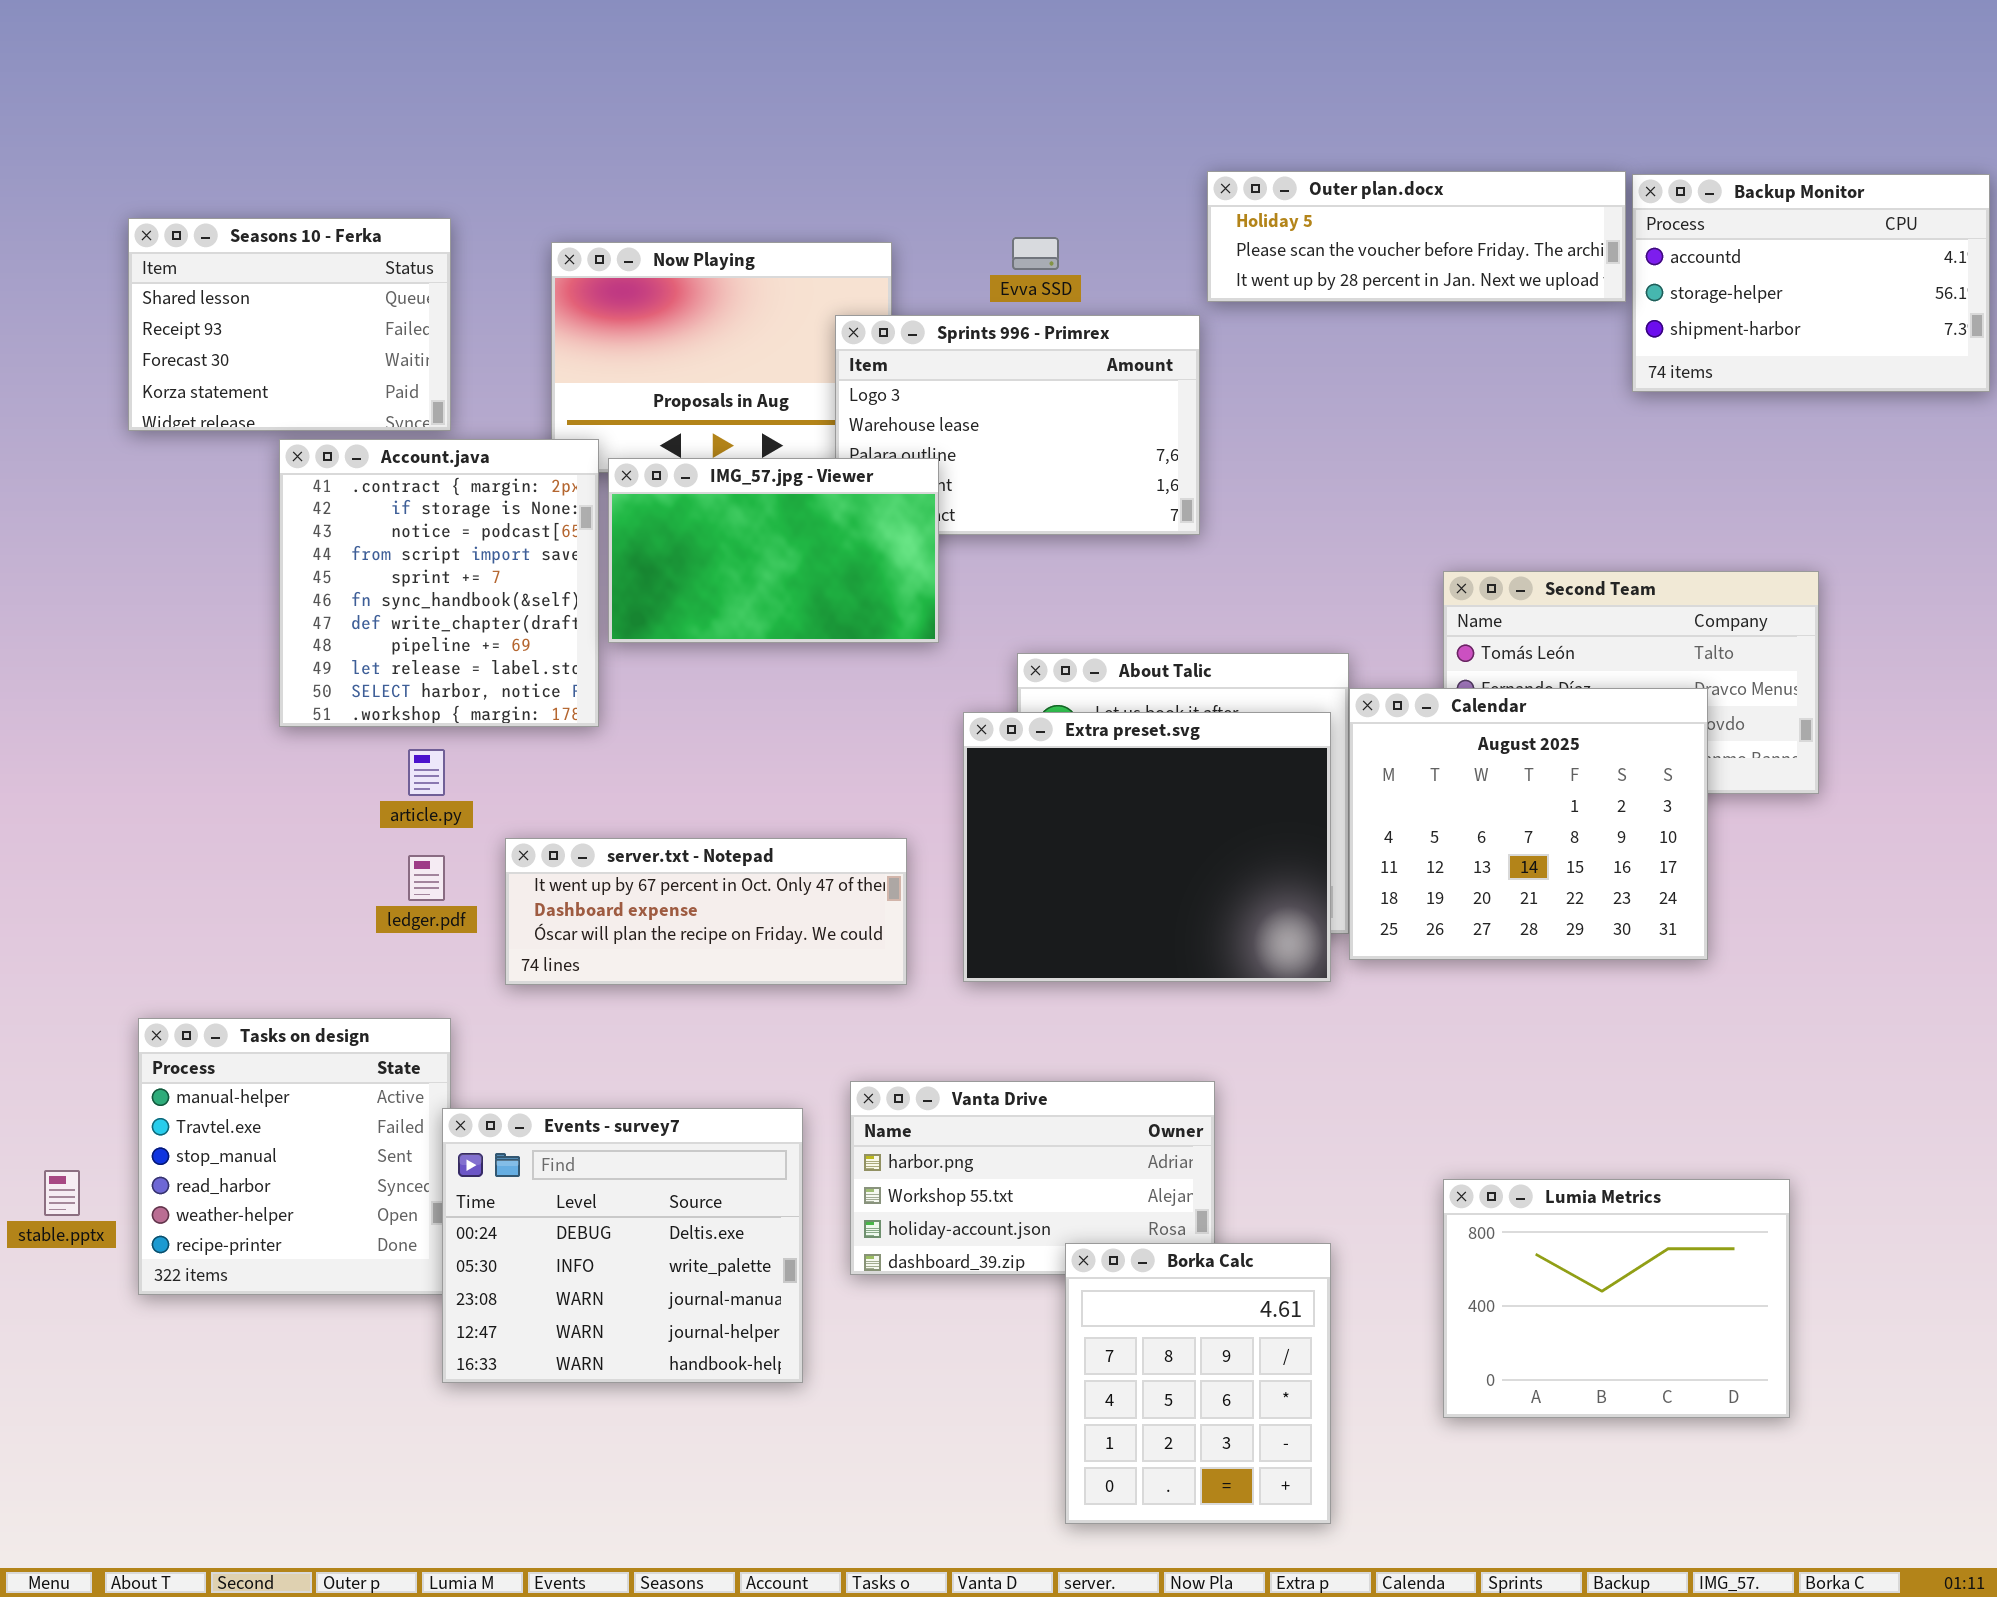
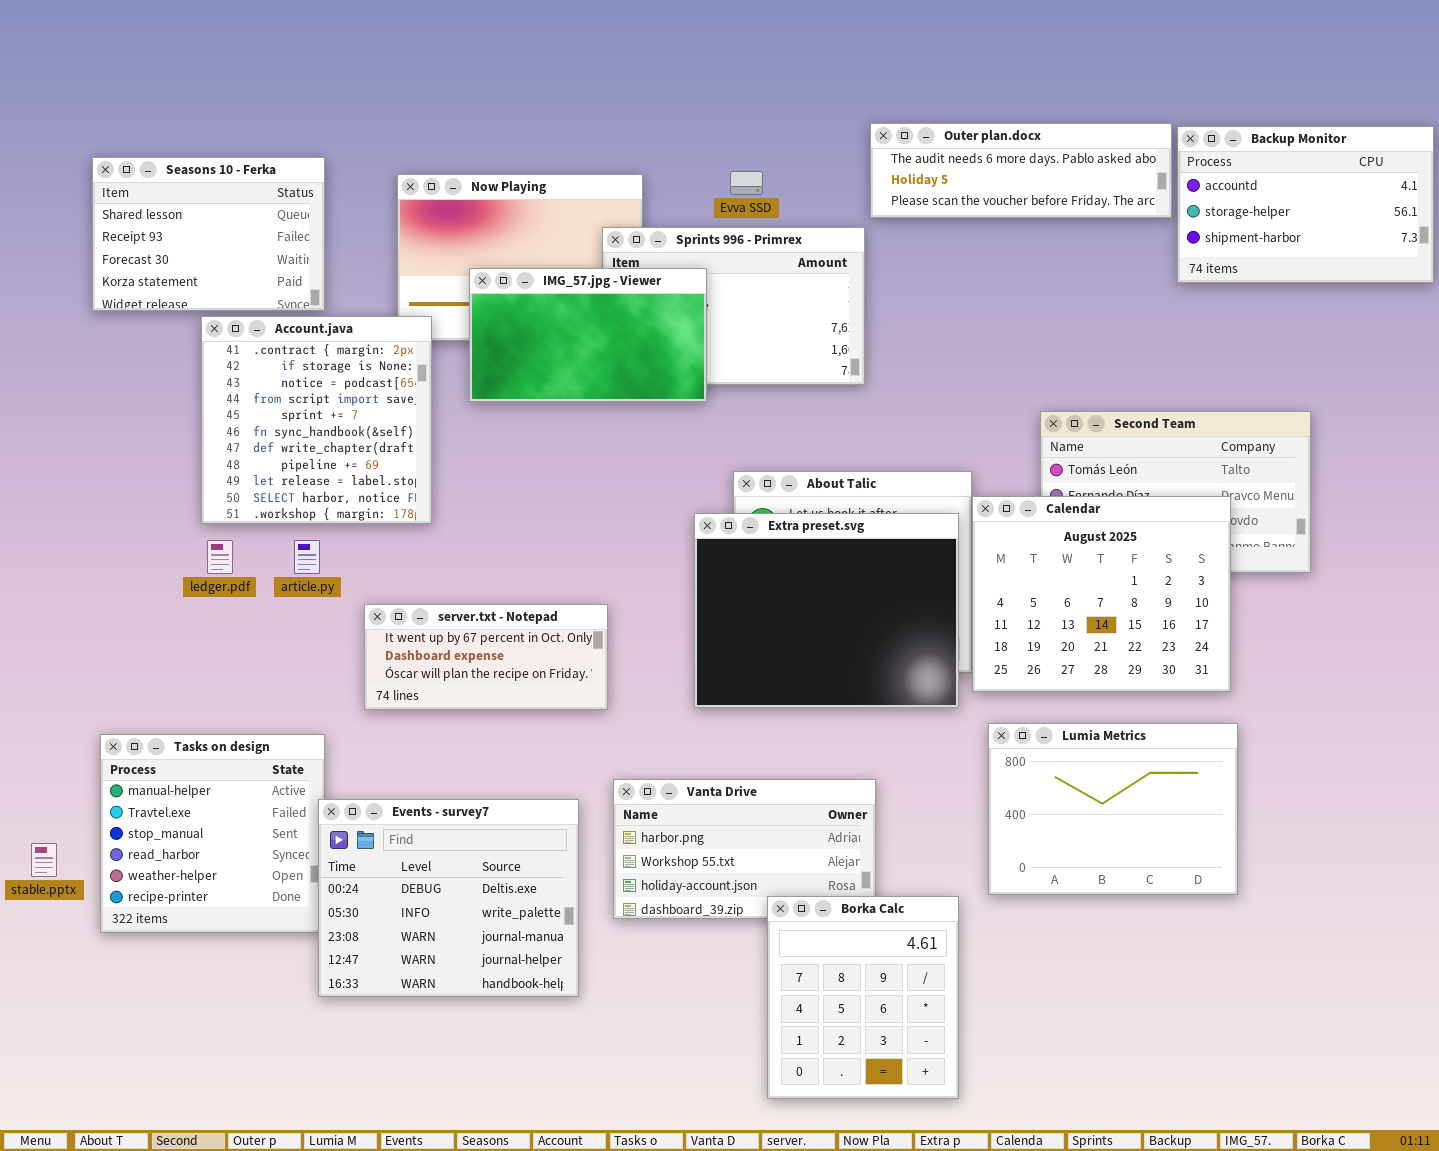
Outer plan.docx: [1207,171,1626,302] -> [870,123,1172,218], scrolled up 1 row
IMG_57.jpg - Viewer: [608,458,939,643] -> [469,268,707,402], moved
server.txt - Notepad: [505,838,907,985] -> [364,604,608,710], resized
ledger.pdf: [408,855,445,901] -> [207,540,233,574], moved
Lumia Metrics: [1443,1179,1790,1418] -> [988,723,1238,895], moved

